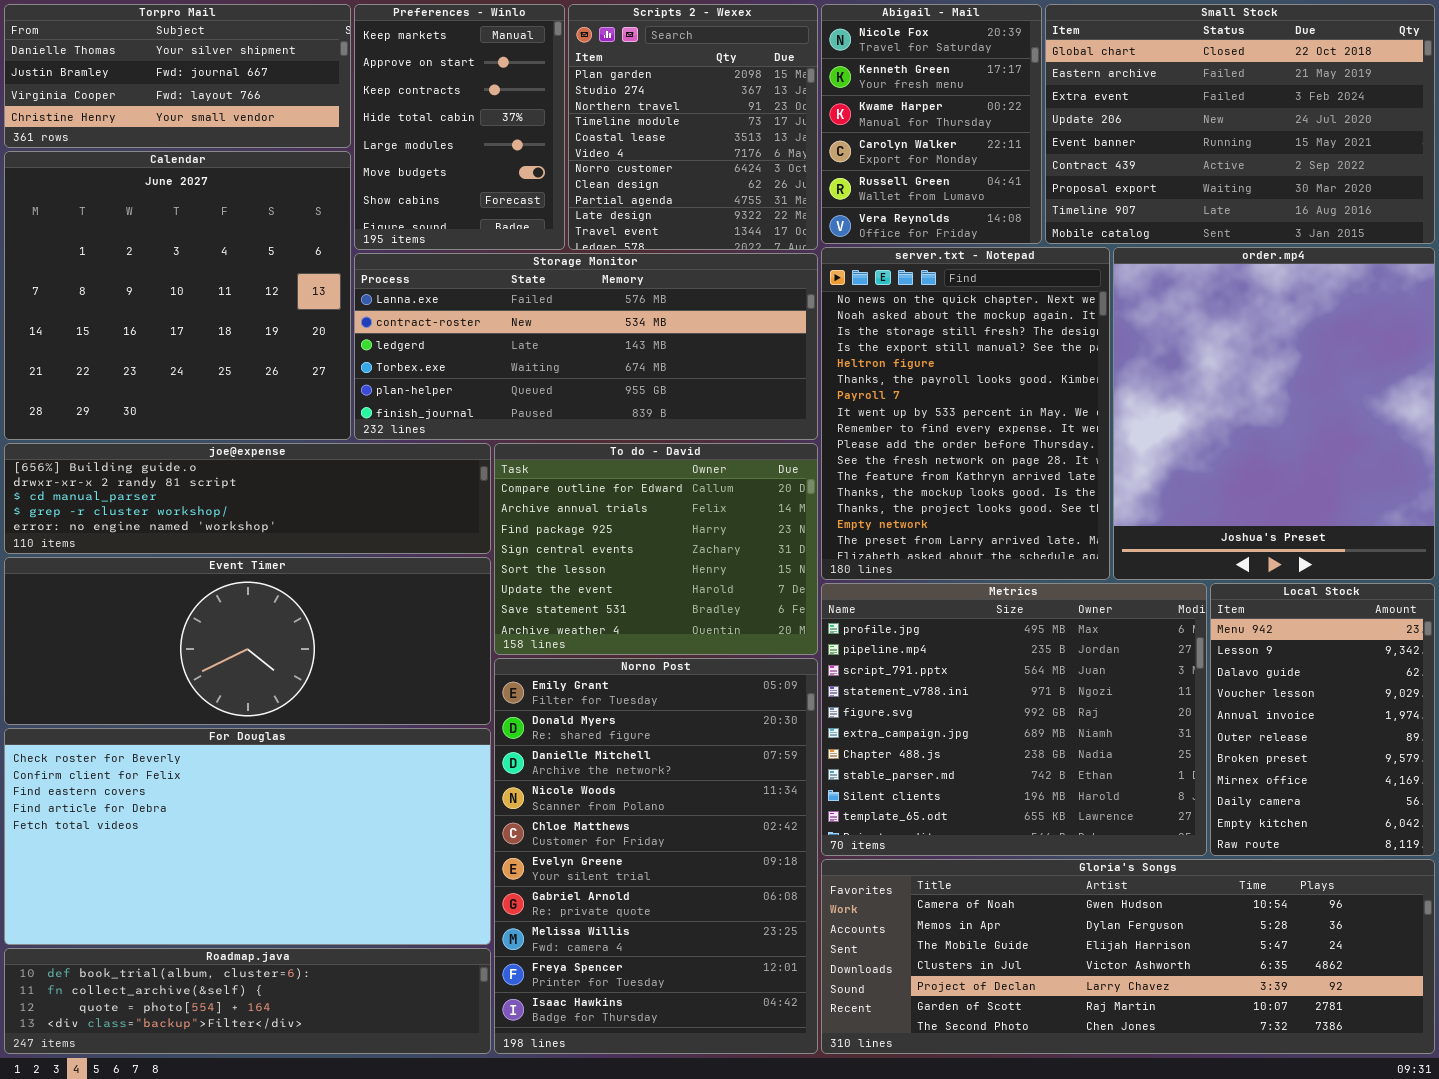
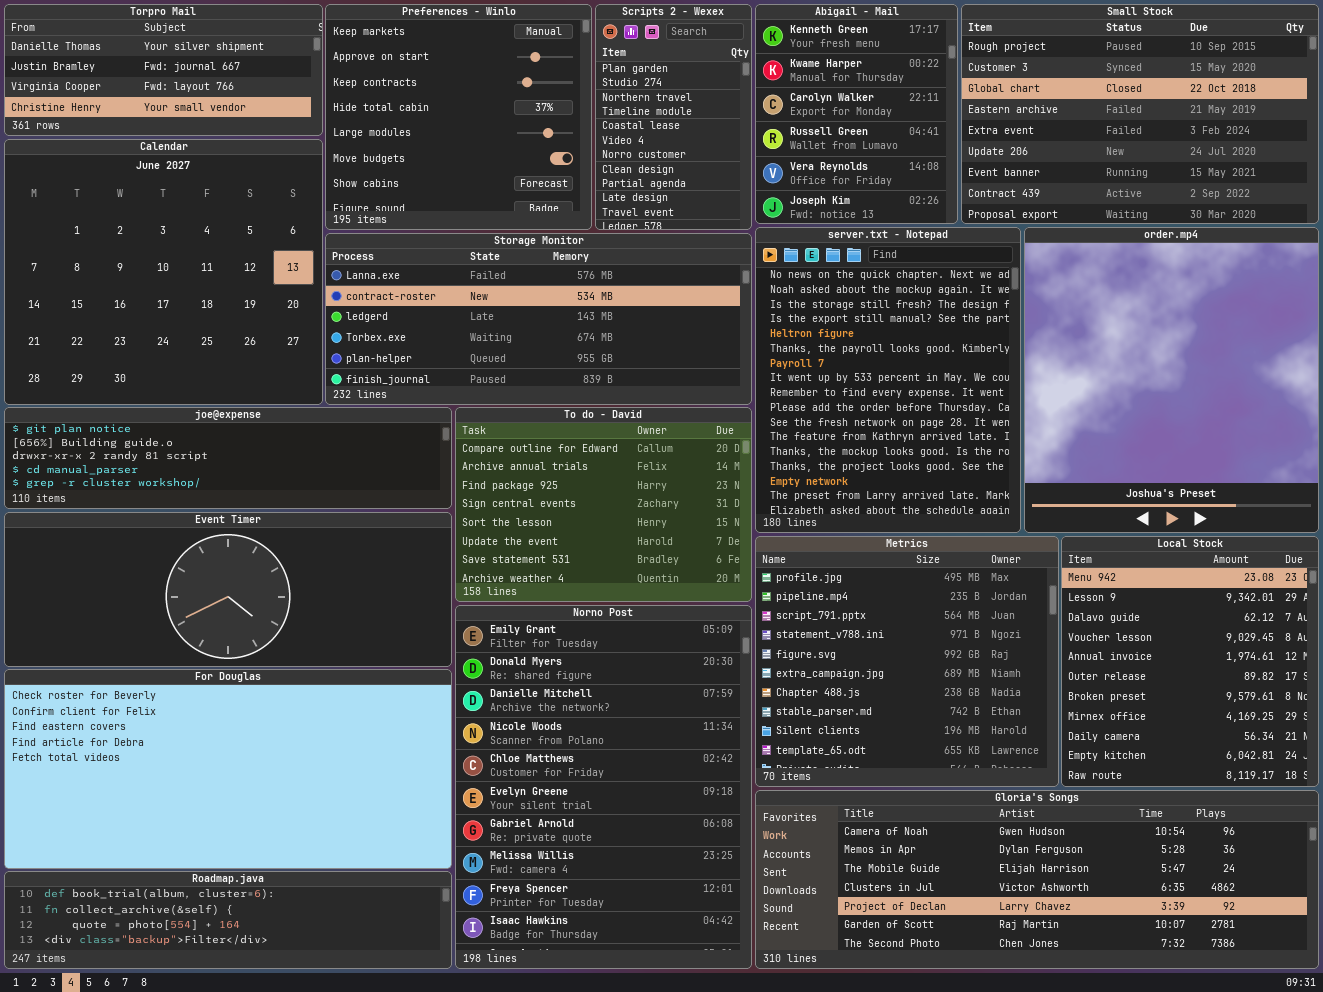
Preferences - Winlo: [354,4,565,250] -> [325,4,592,230], resized
Scripts 2 - Wexex: [568,4,818,250] -> [595,4,752,230], resized
Abigail - Mail: [821,4,1042,244] -> [755,4,958,224], scrolled down 1 row
Small Stock: [1045,4,1435,244] -> [961,4,1319,224], scrolled up 2 rows
joe@expense: [4,443,491,554] -> [4,407,452,509], scrolled up 1 row
Metrics: [821,583,1207,856] -> [755,536,1059,787], resized
Local Stock: [1210,583,1435,856] -> [1061,536,1319,787], resized

